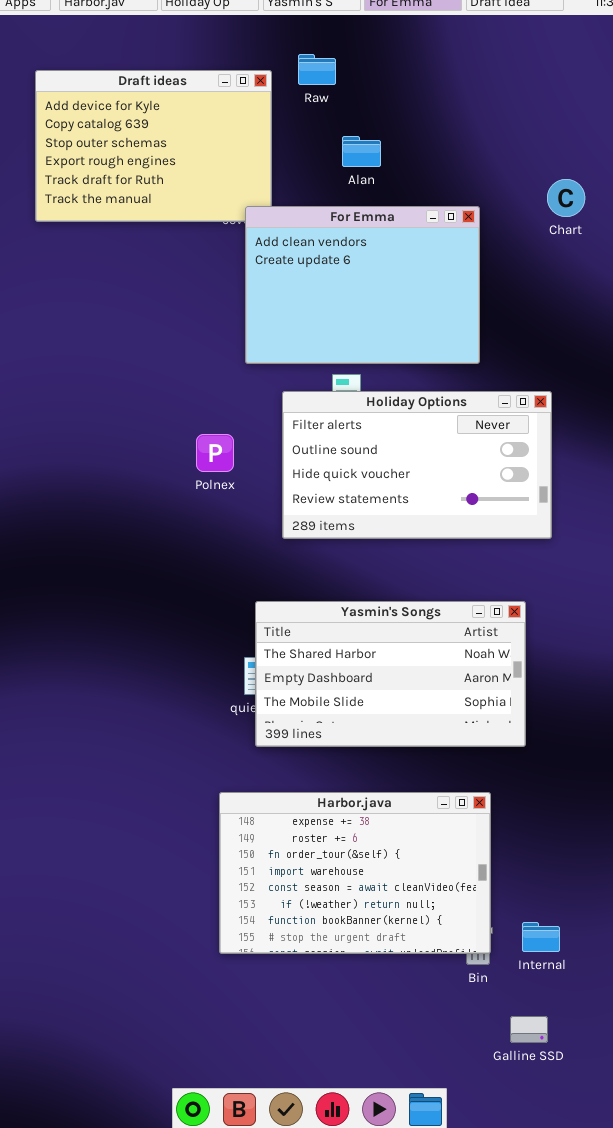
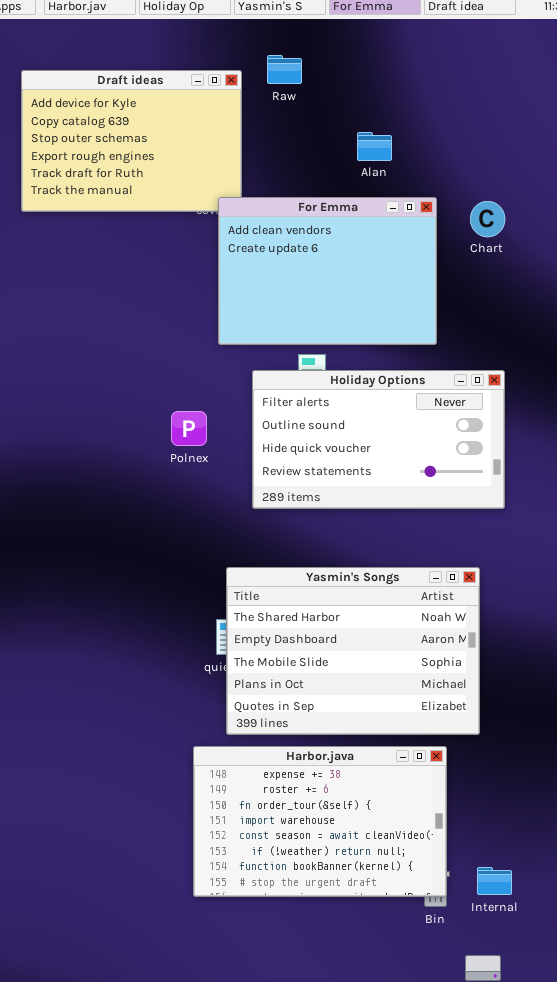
Alan: [342,136,381,167] -> [357,132,392,161], moved
Chart: [547,179,585,217] -> [470,201,505,237], moved
Yasmin's Songs: [255,601,526,747] -> [226,567,480,735], resized

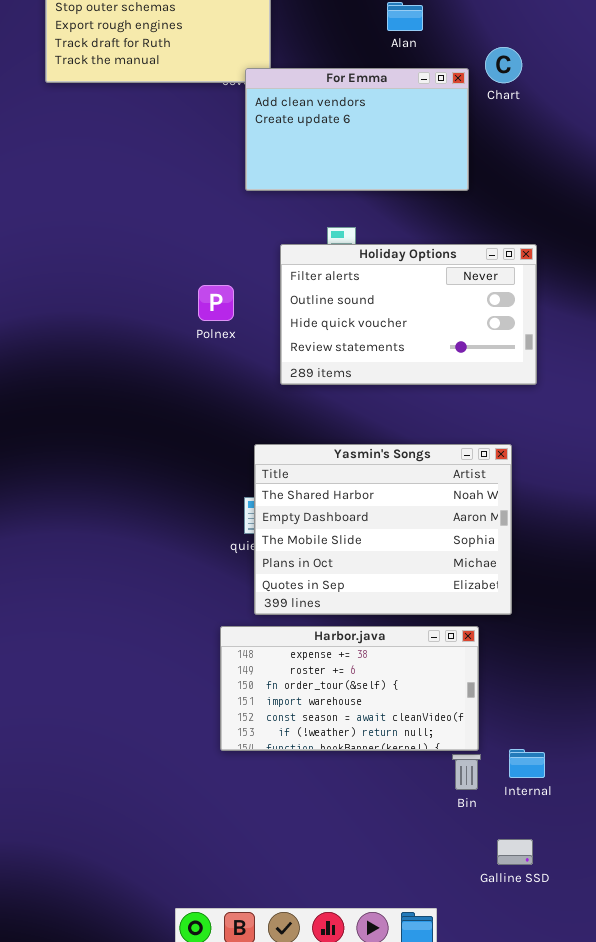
For Emma: [218,197,437,345] -> [245,68,469,191], resized
Chart: [470,201,505,237] -> [485,47,522,83], moved
Harbor.java: [193,746,447,897] -> [220,626,479,751], resized

